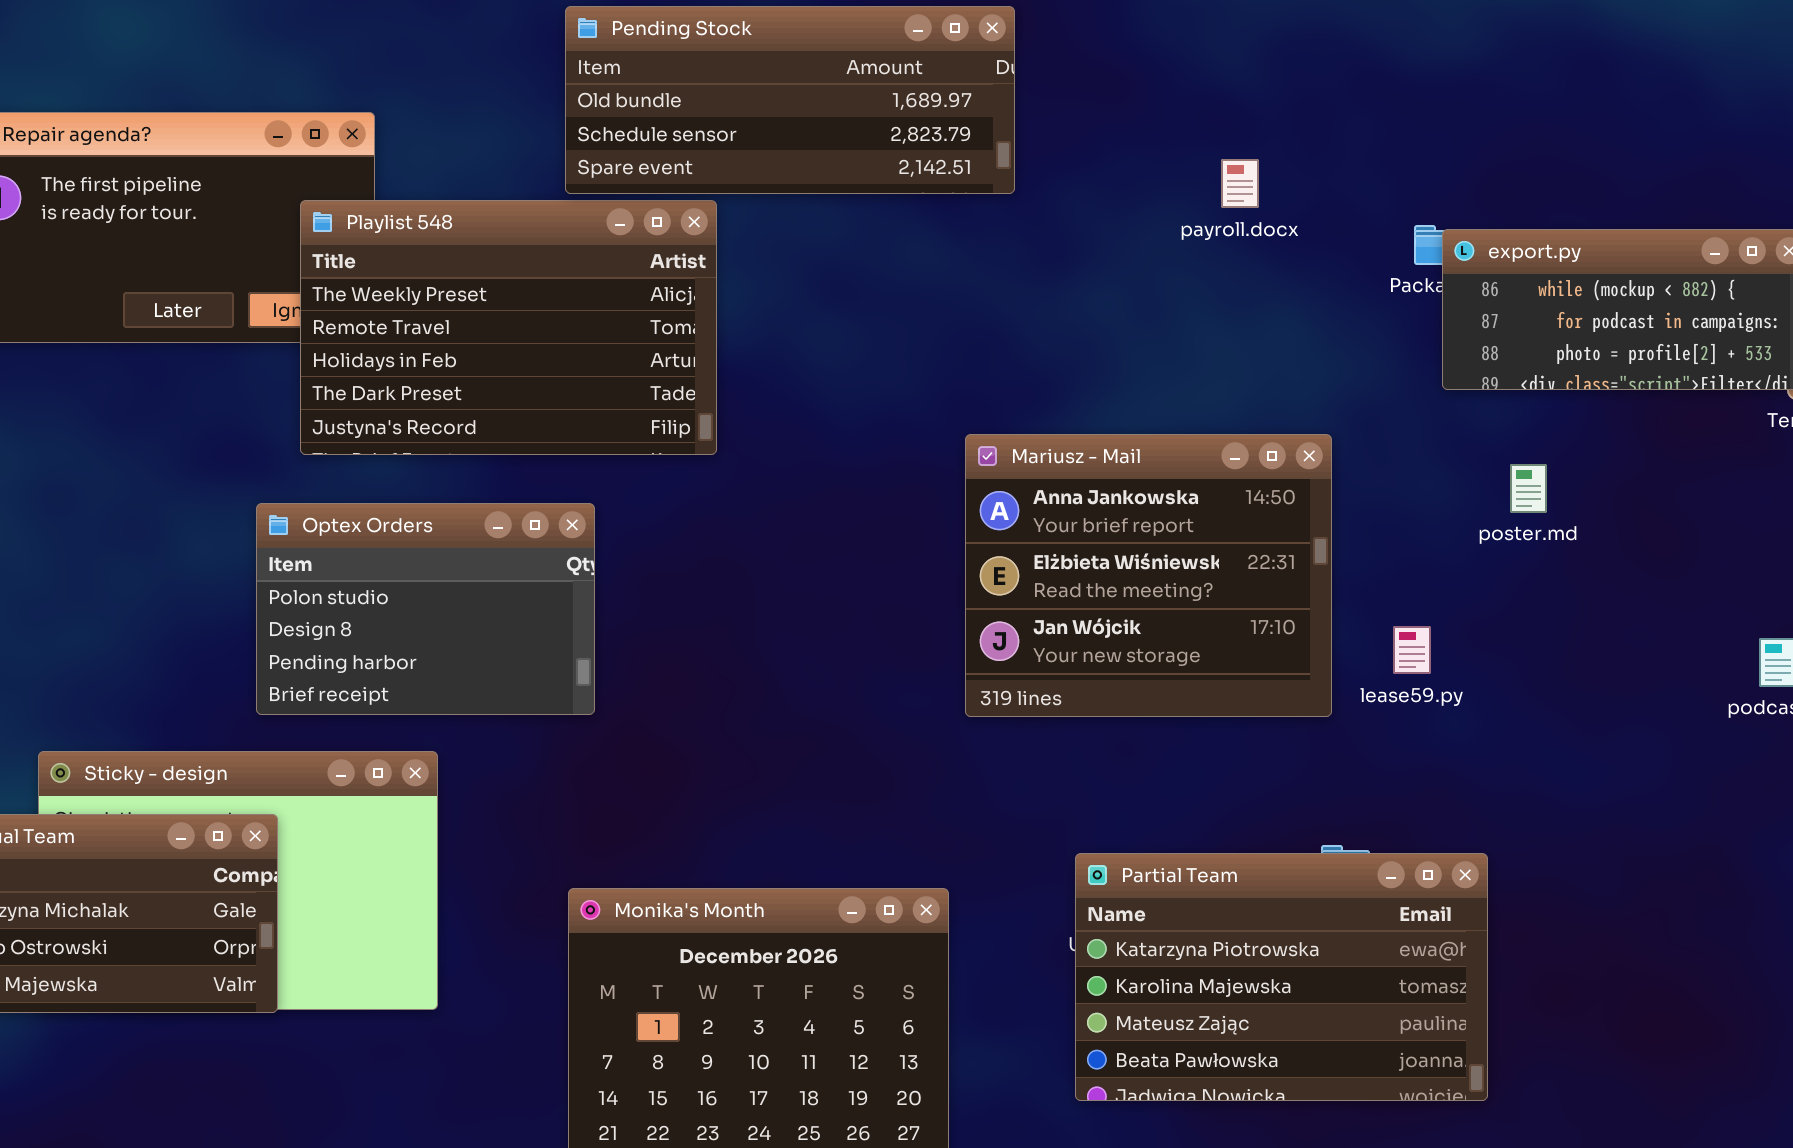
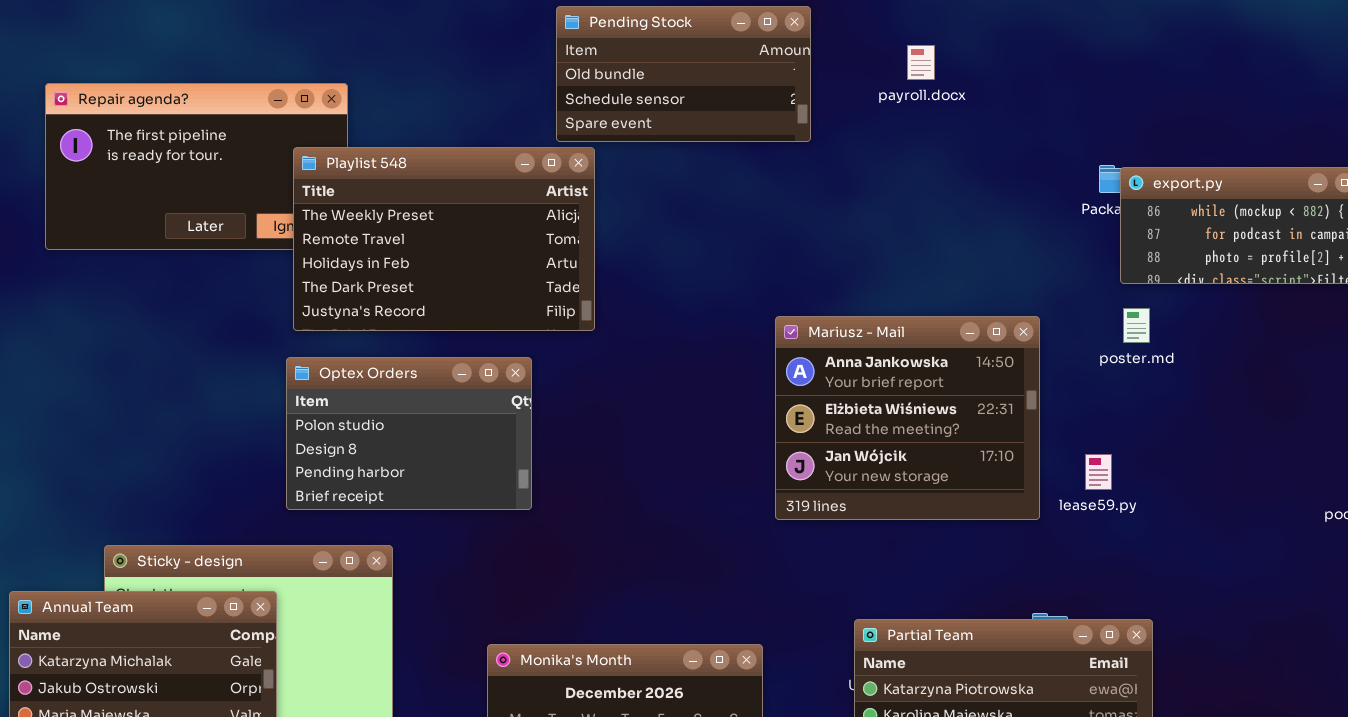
Pending Stock: [565,6,1015,194] -> [556,6,811,142], resized
payroll.docx: [1221,159,1259,208] -> [907,45,935,80], moved
poster.md: [1510,464,1547,513] -> [1123,308,1150,343], moved
Optex Orders: [256,503,595,715] -> [286,357,532,510], moved

